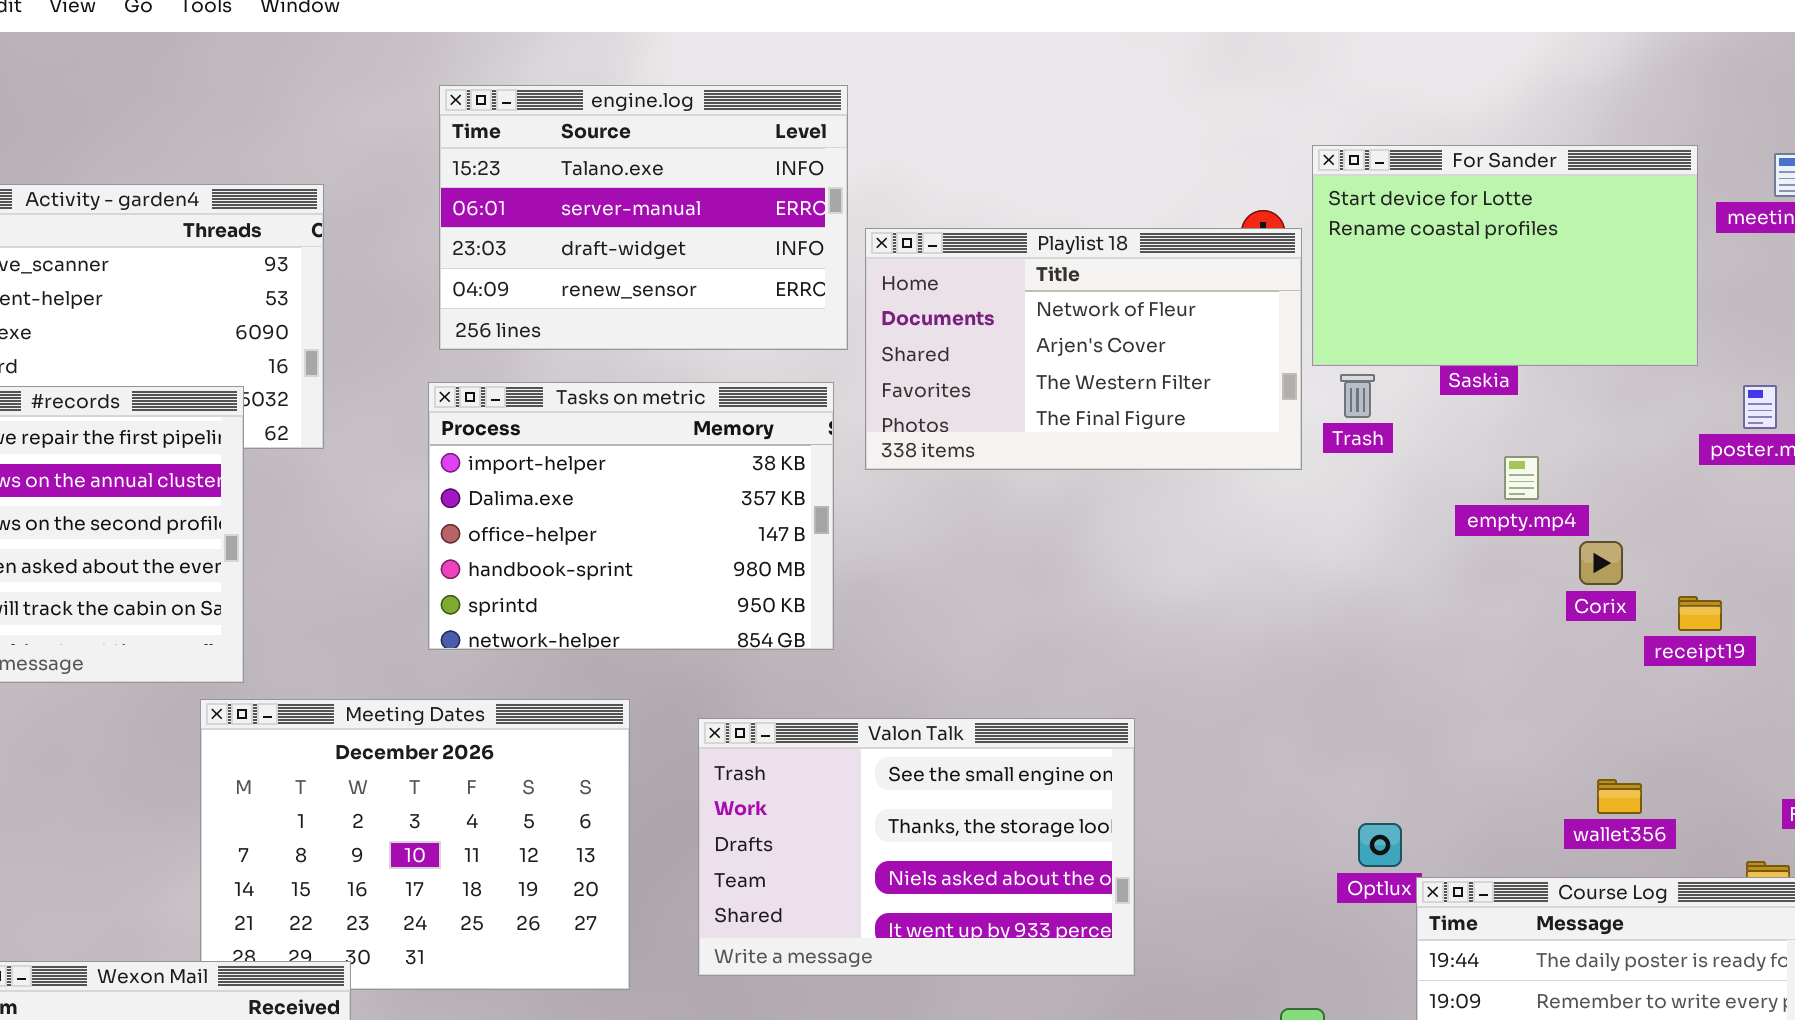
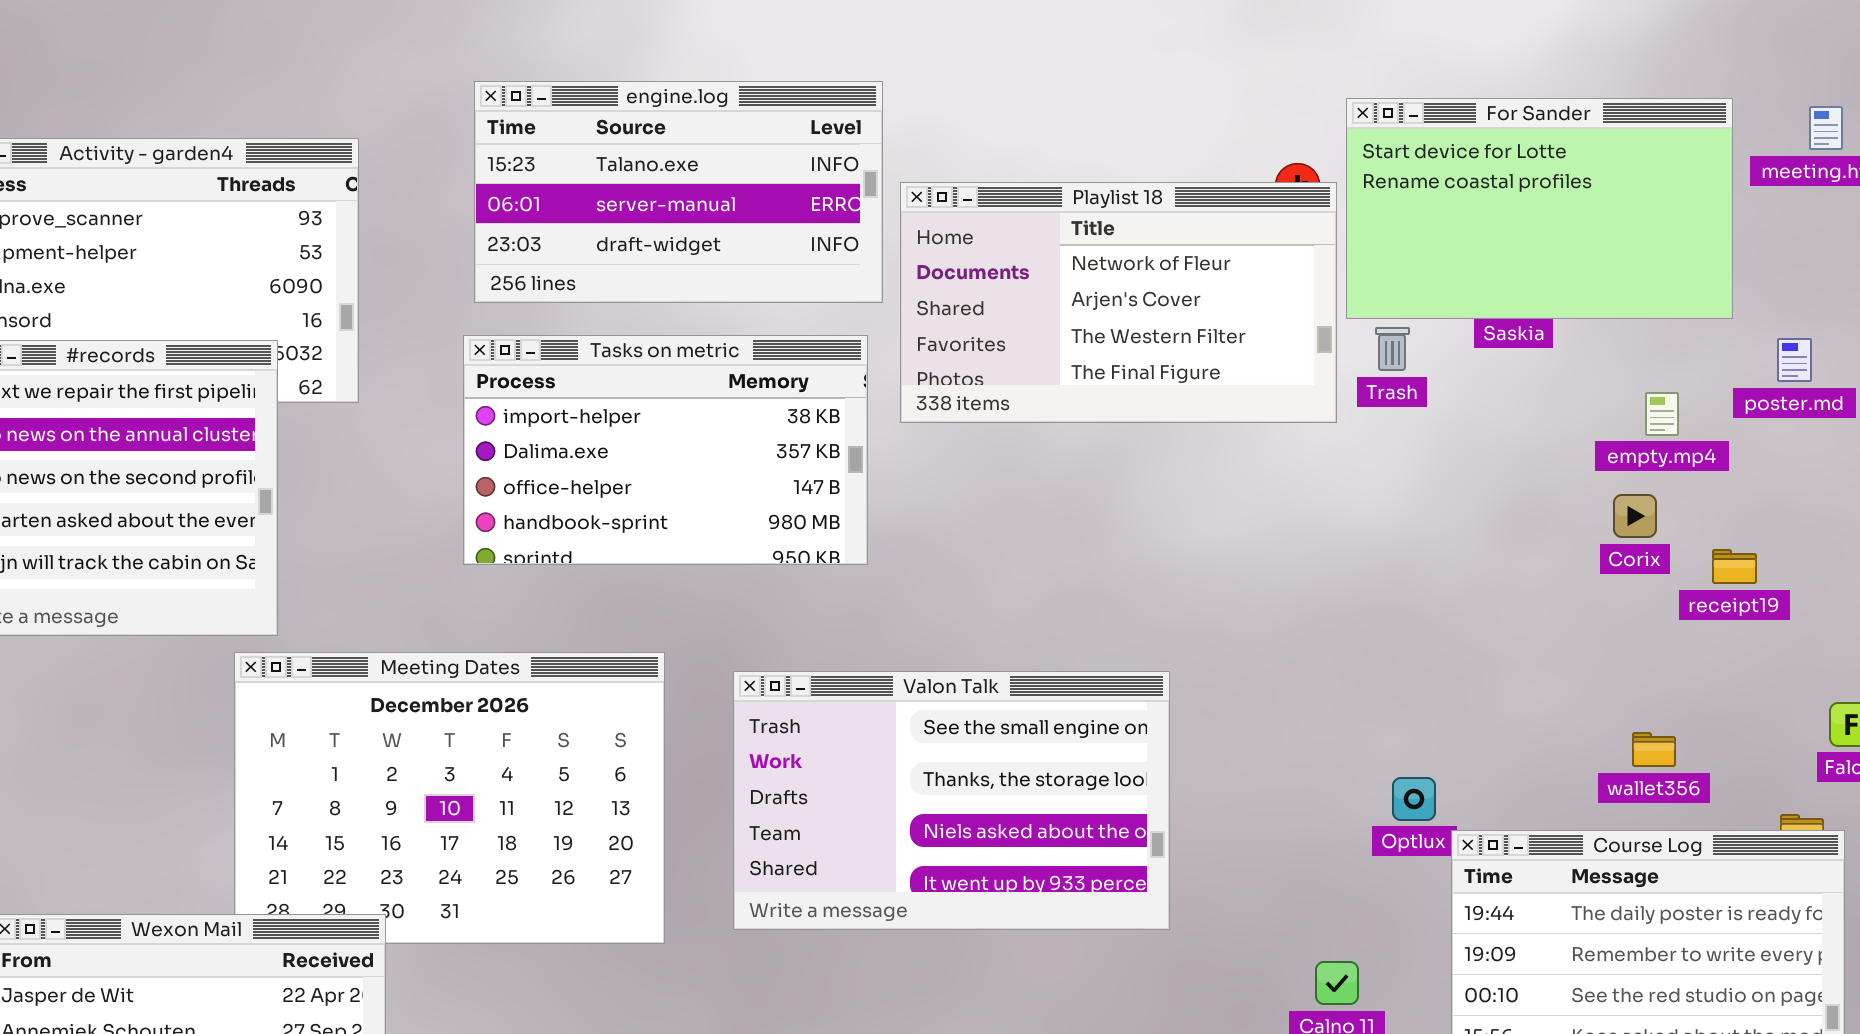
engine.log: [439,85,848,350] -> [474,81,883,303], resized
Tasks on metric: [428,382,834,650] -> [463,335,868,565], resized
empty.mp4: [1504,456,1539,500] -> [1645,392,1679,436], moved

